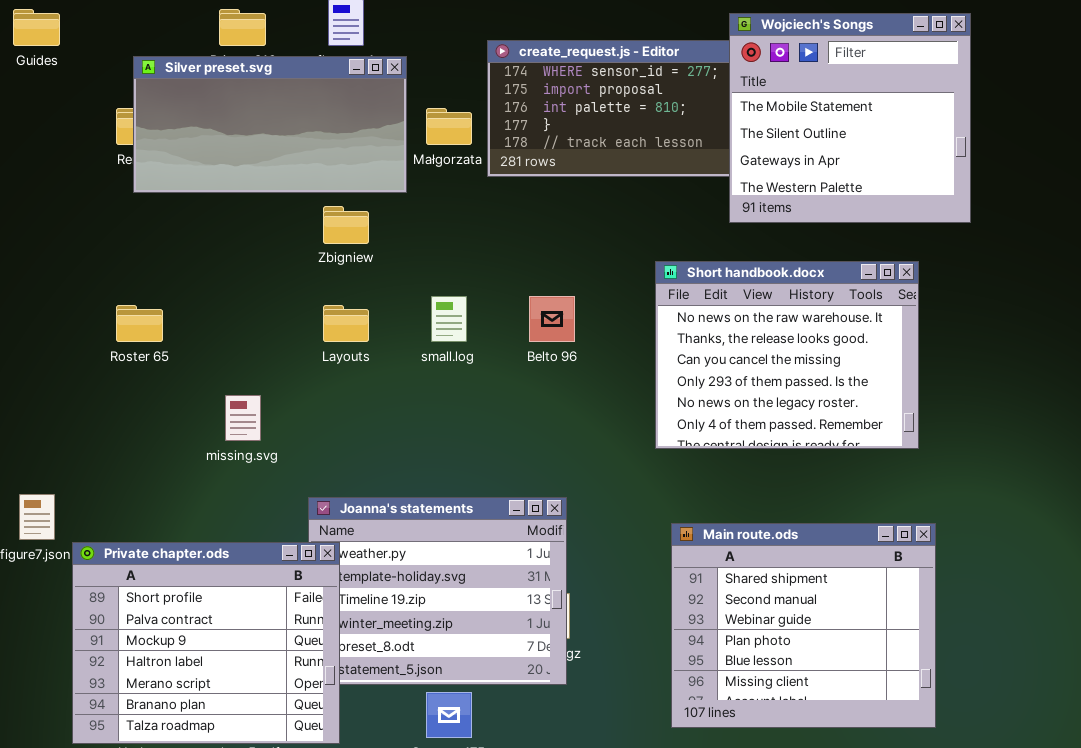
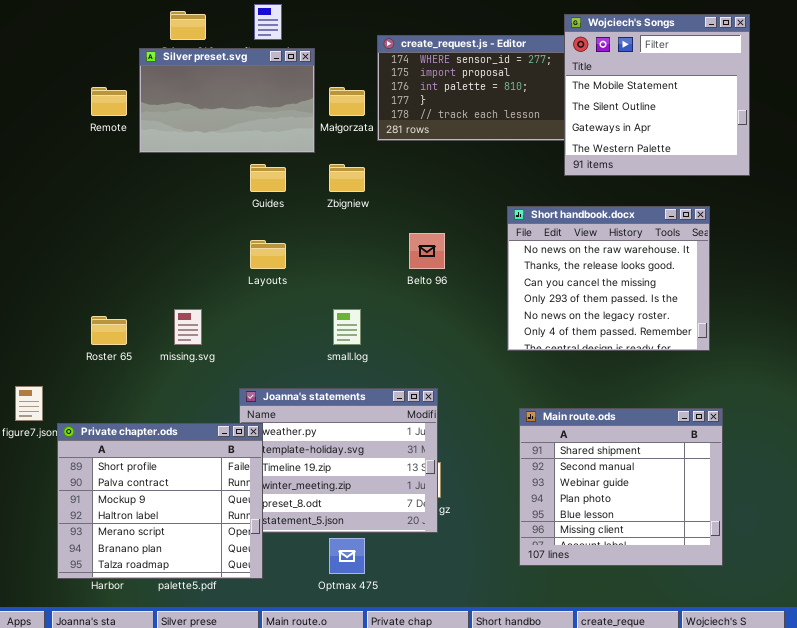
Guides: [13,9,60,46] -> [250,164,286,192], moved
Silver preset.svg: [133,56,407,193] -> [139,48,315,153], resized
Zbigniew: [323,206,369,244] -> [329,164,365,192], moved
small.log: [431,296,467,342] -> [333,309,361,345], moved
Roster 65: [116,305,163,342] -> [91,316,127,345], moved

